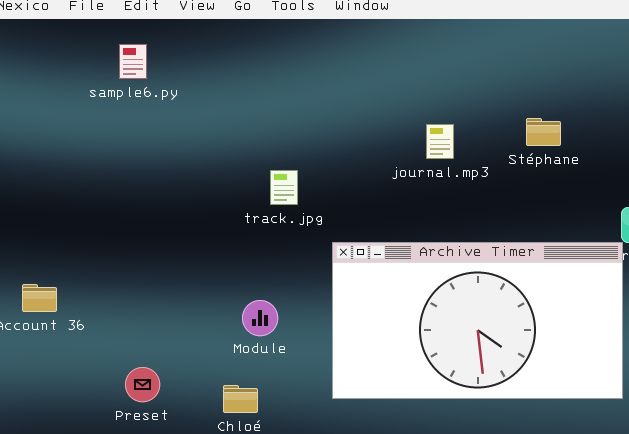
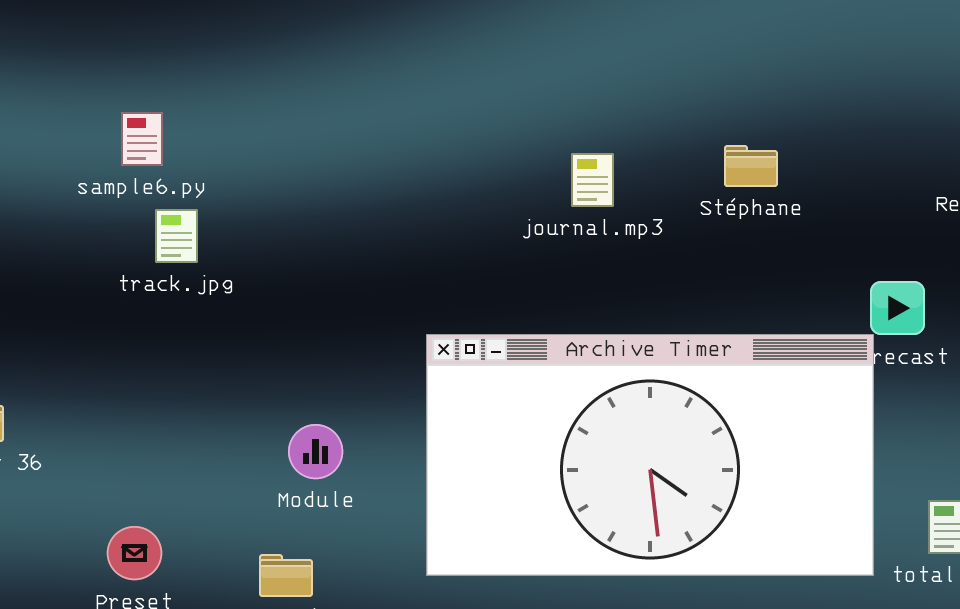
sample6.py: [119,44,147,79] -> [121,112,163,166], moved
track.jpg: [270,170,298,205] -> [155,209,198,263], moved

